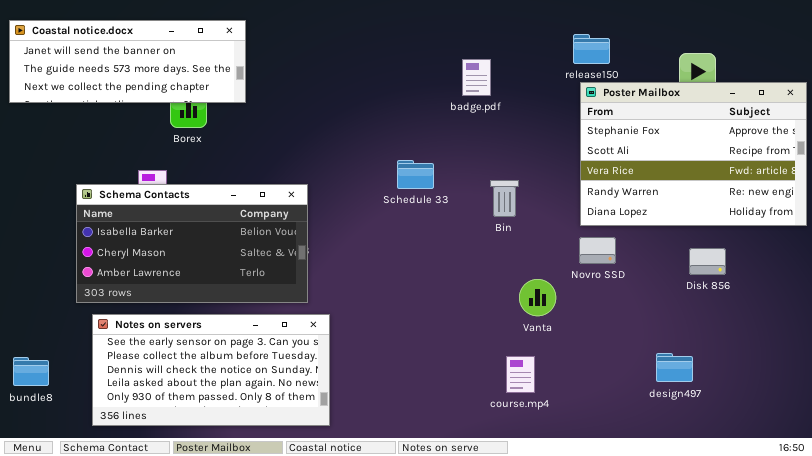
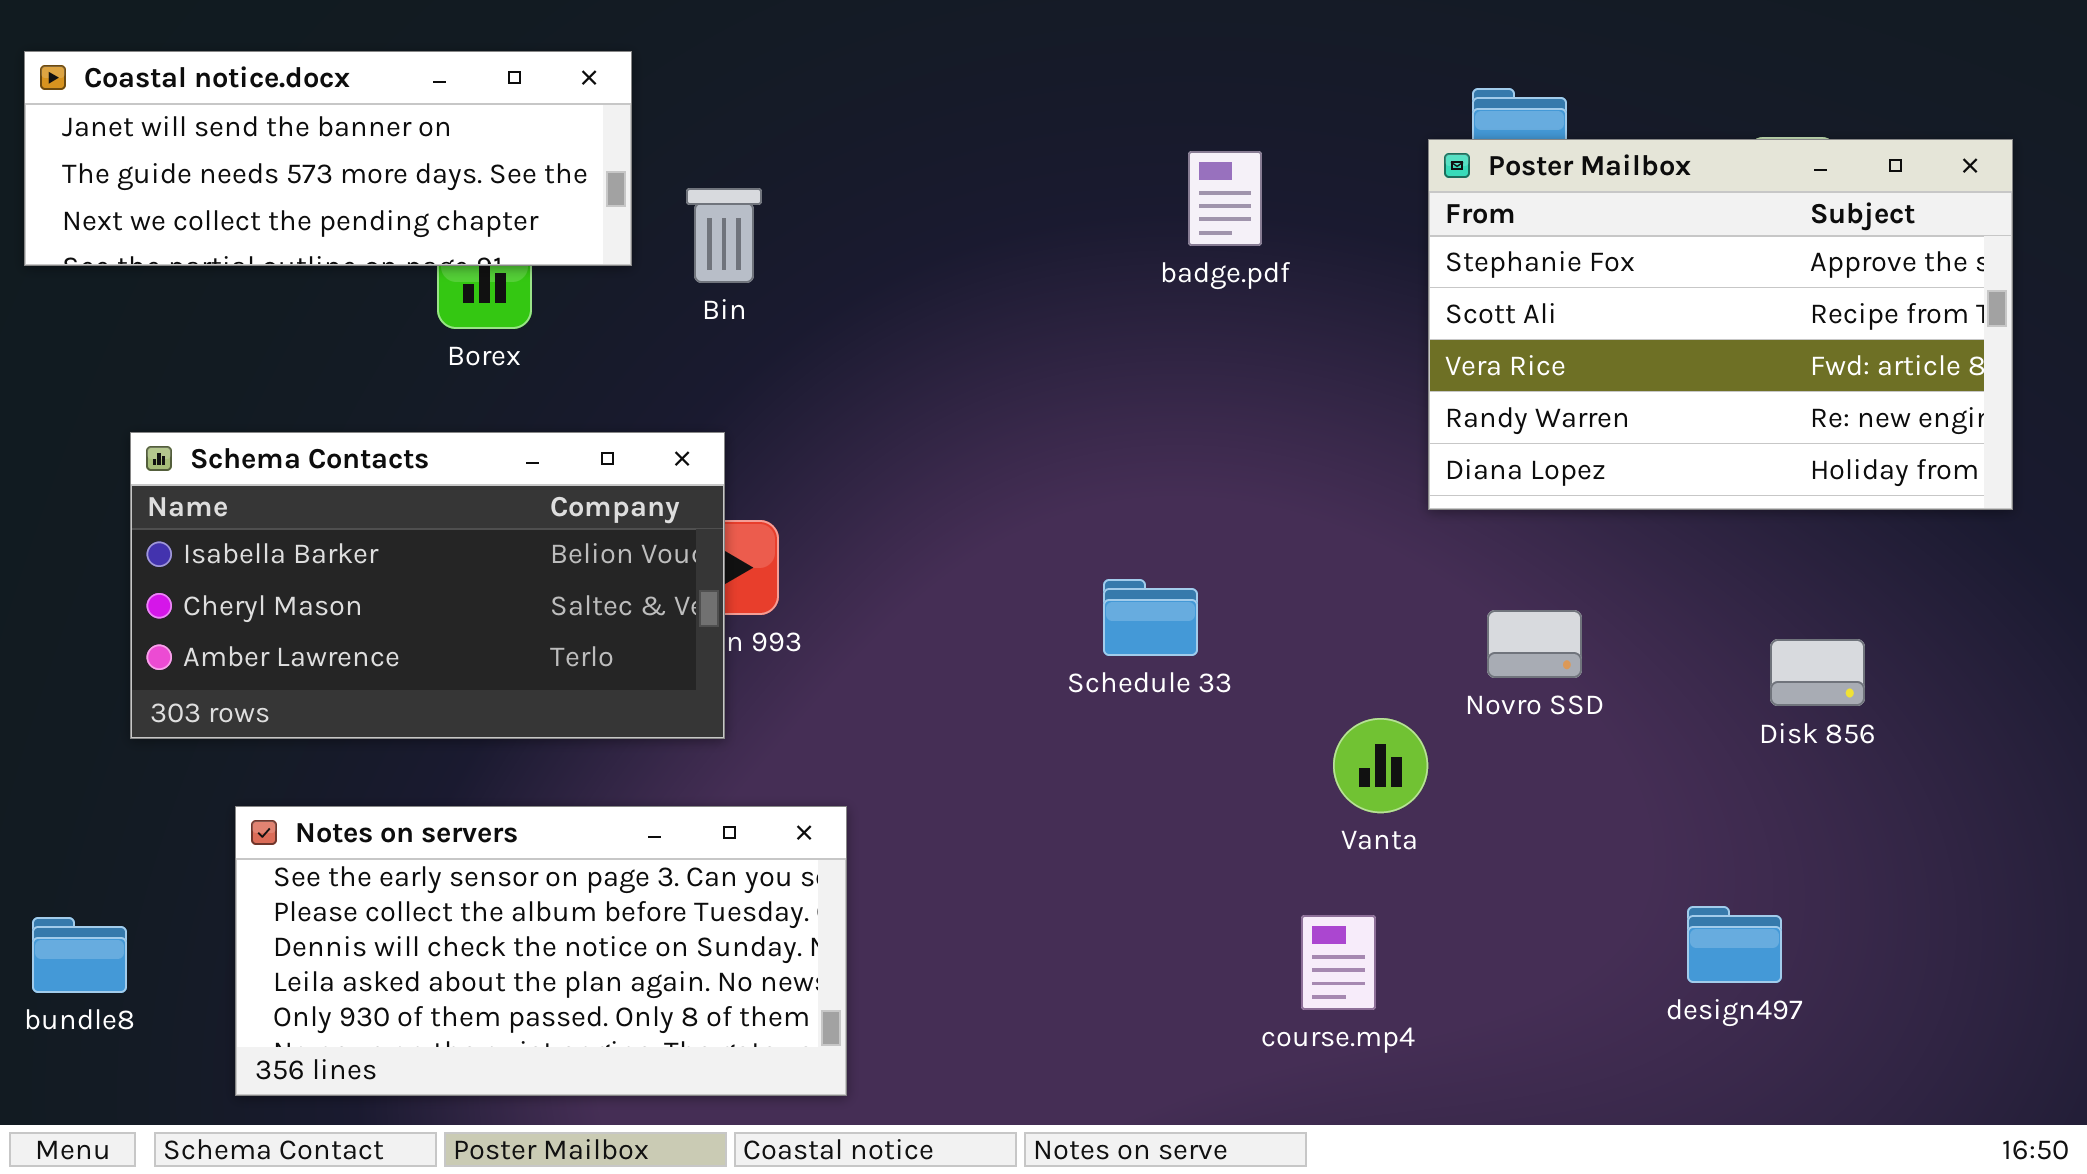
Poster Mailbox: [580,82,807,226] -> [1428,139,2013,510], moved
Schedule 33: [397,160,434,189] -> [1103,579,1198,656], moved
Bin: [490,180,519,217] -> [686,188,762,283], moved
Schema Contacts: [76,184,308,303] -> [130,432,725,739], moved

